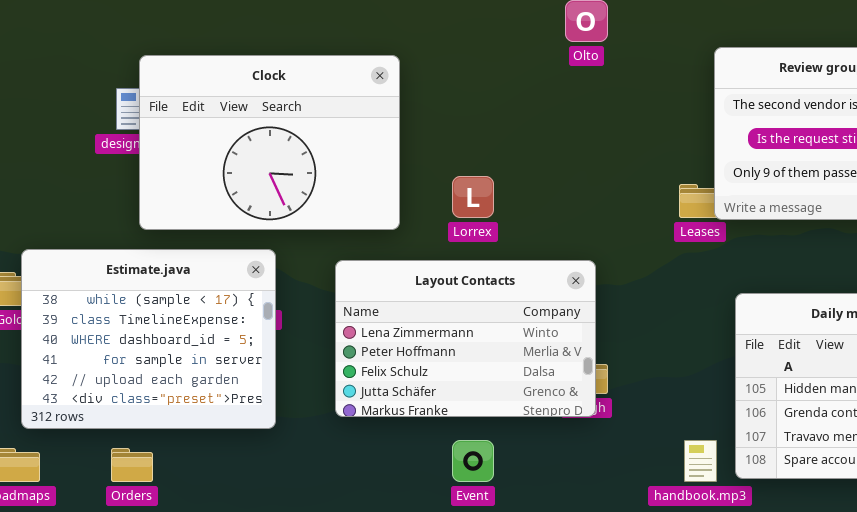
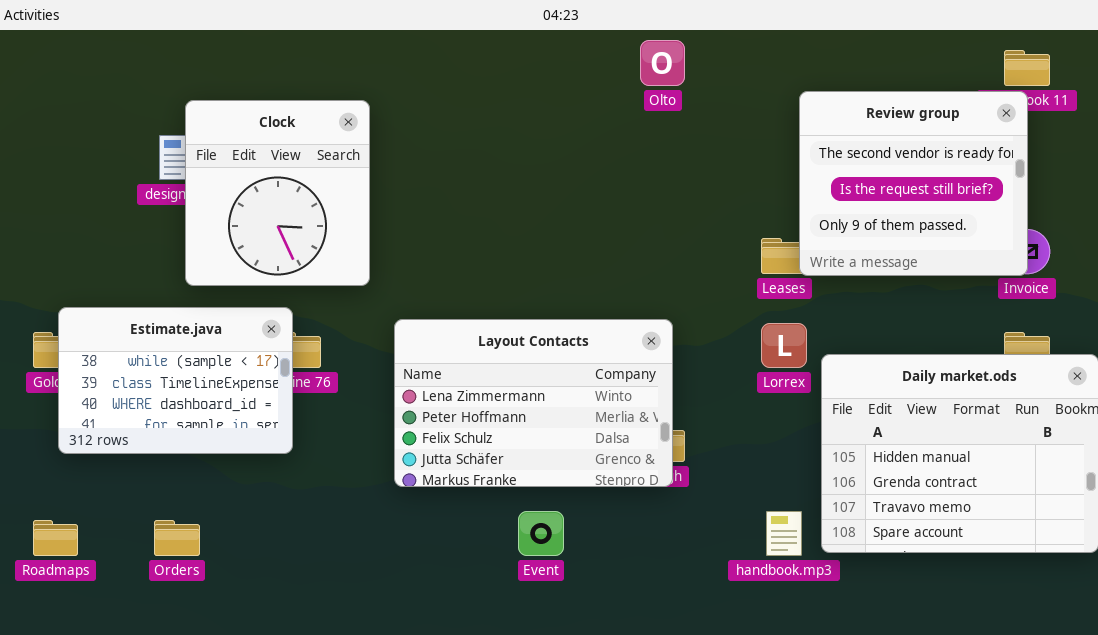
Clock: [139,55,400,230] -> [185,100,370,286], resized
Lorrex: [452,176,494,218] -> [761,323,807,368], moved
Estimate.java: [21,249,276,429] -> [58,307,293,454], resized

